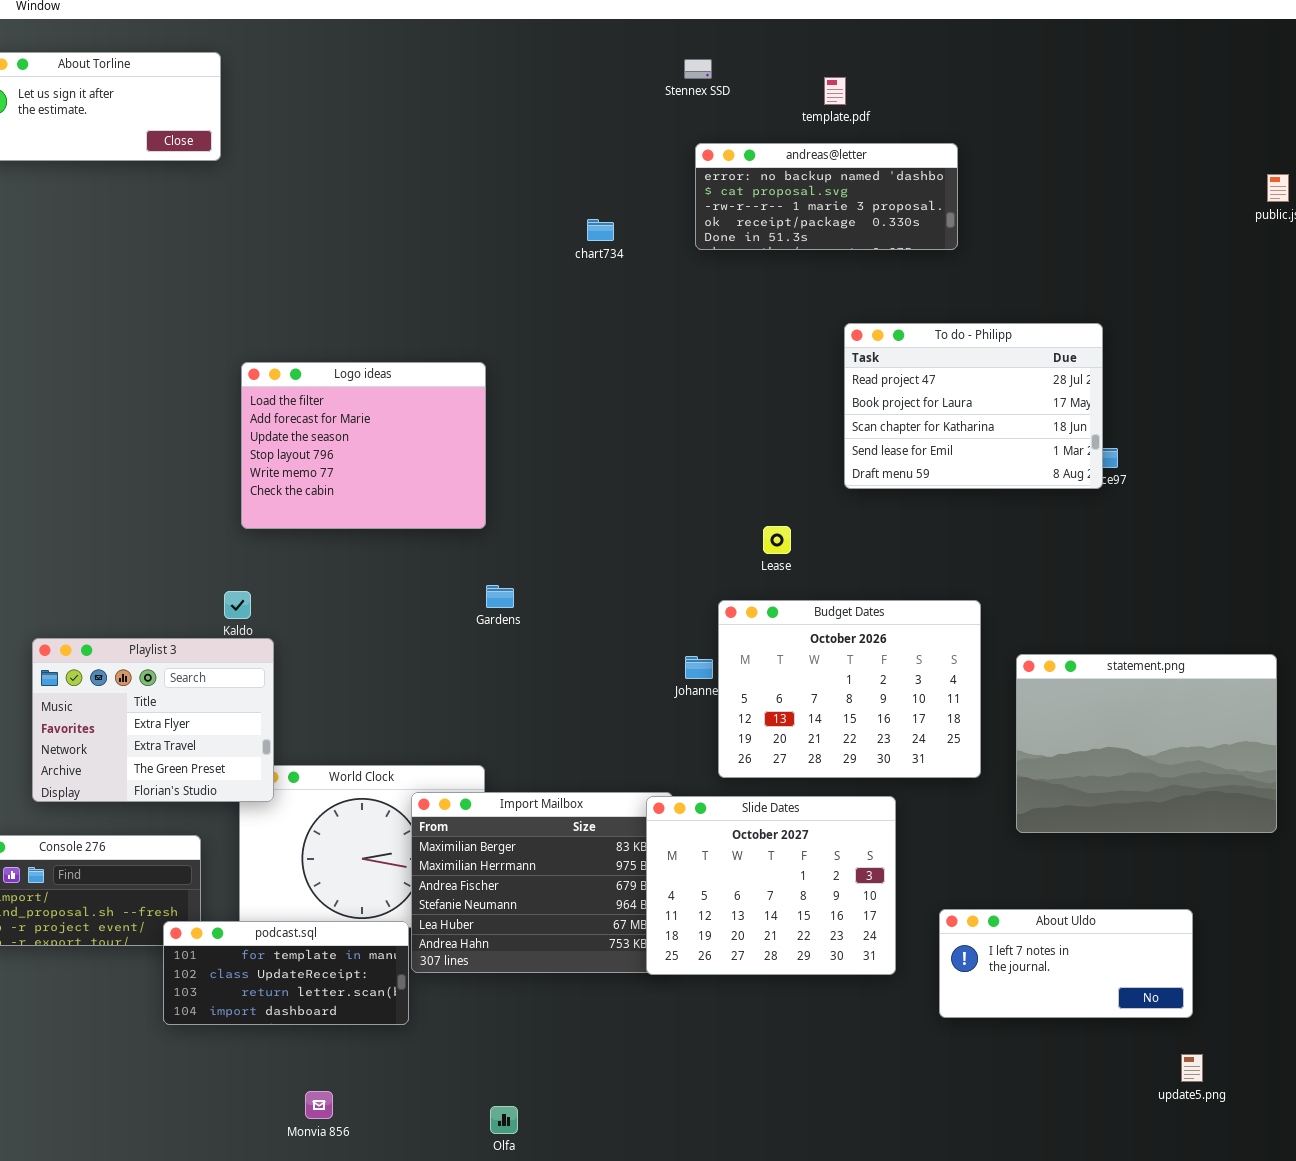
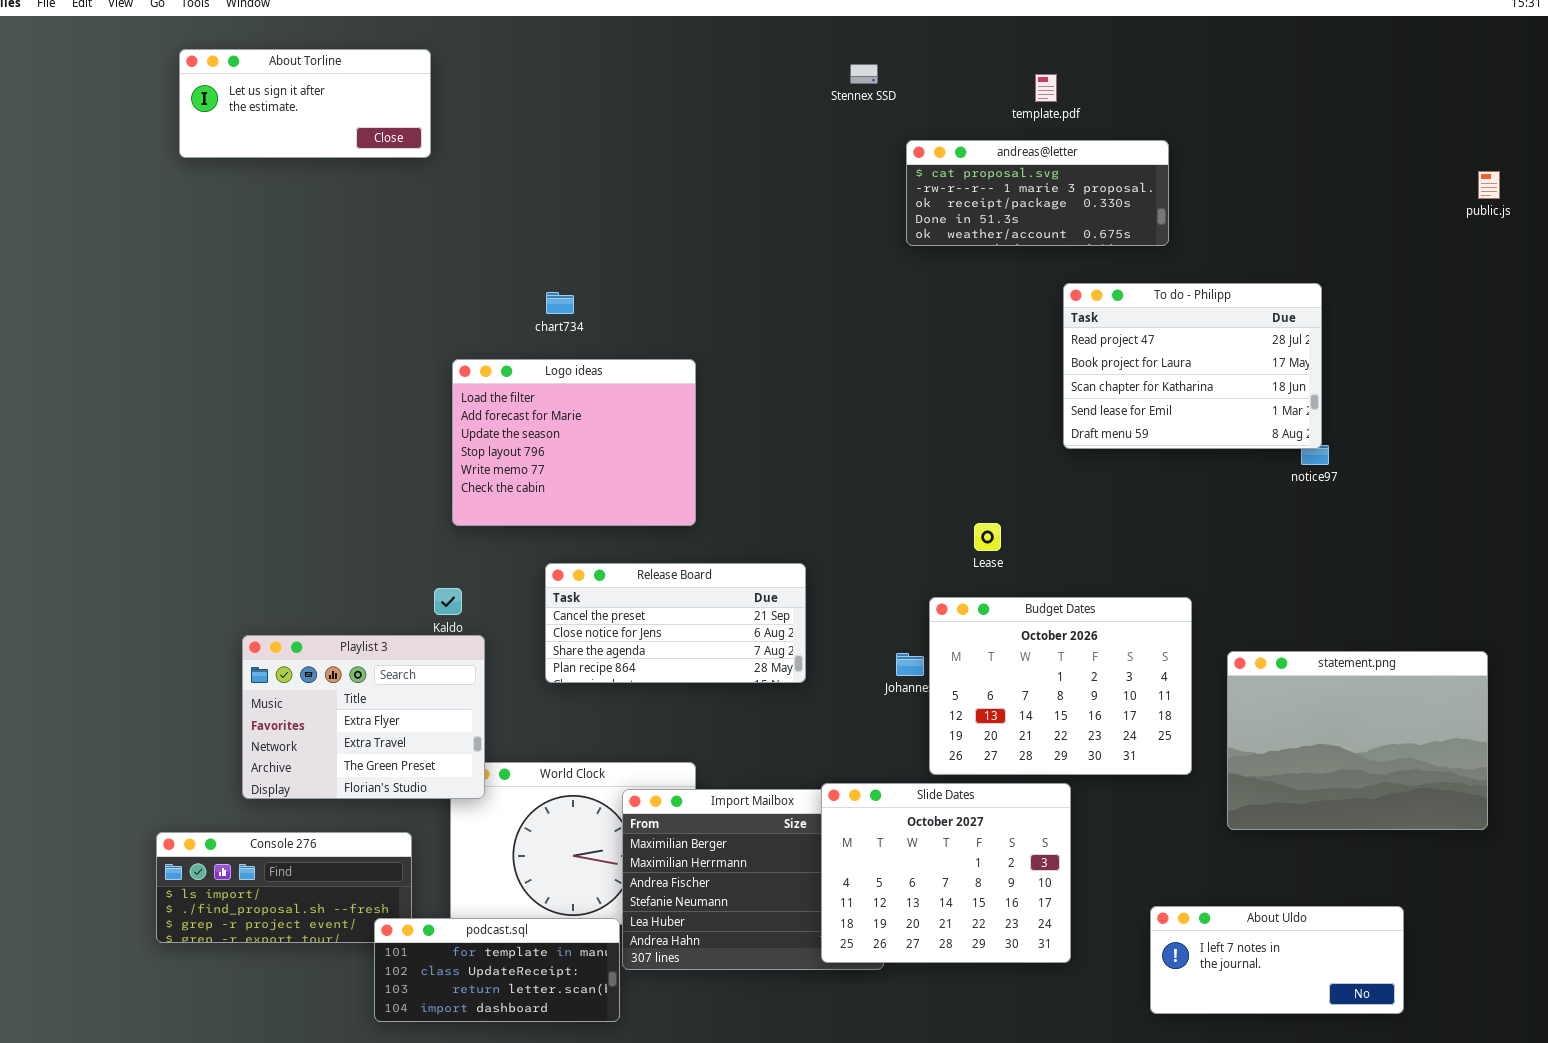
Stennex SSD: [684,59,712,79] -> [850,64,878,84], moved
andreas@letter: [695,143,958,250] -> [906,140,1169,246], scrolled down 1 row
chart734: [587,219,614,241] -> [546,292,574,314], moved
To do - Philipp: [844,323,1103,489] -> [1063,283,1322,449], moved
Release Board: none -> [545,563,806,683], opened
Slide Dates: [646,796,896,975] -> [821,783,1071,963], moved

